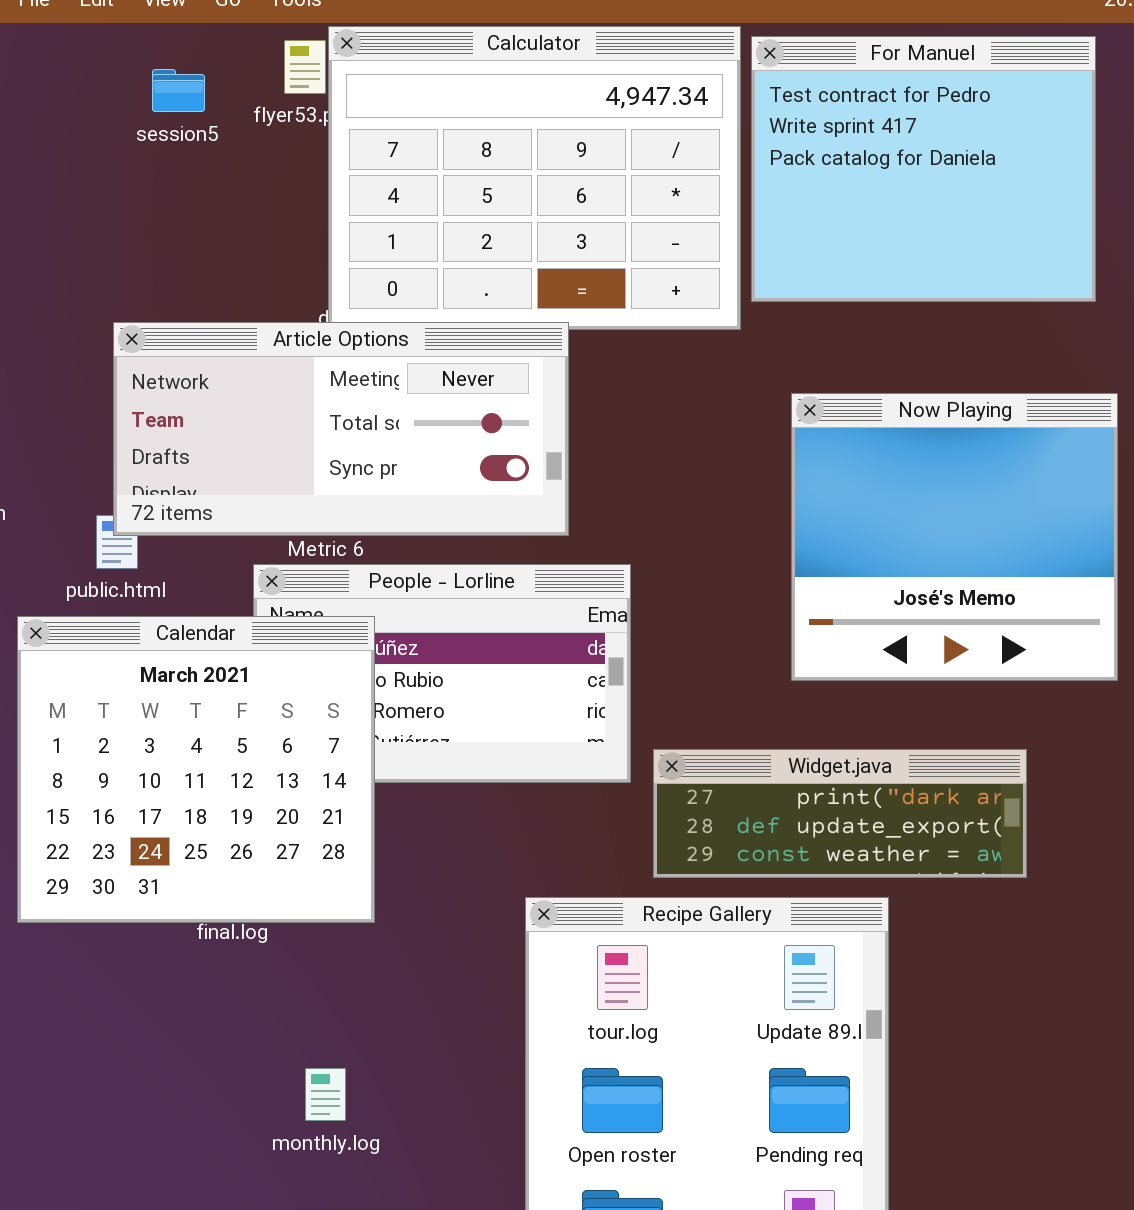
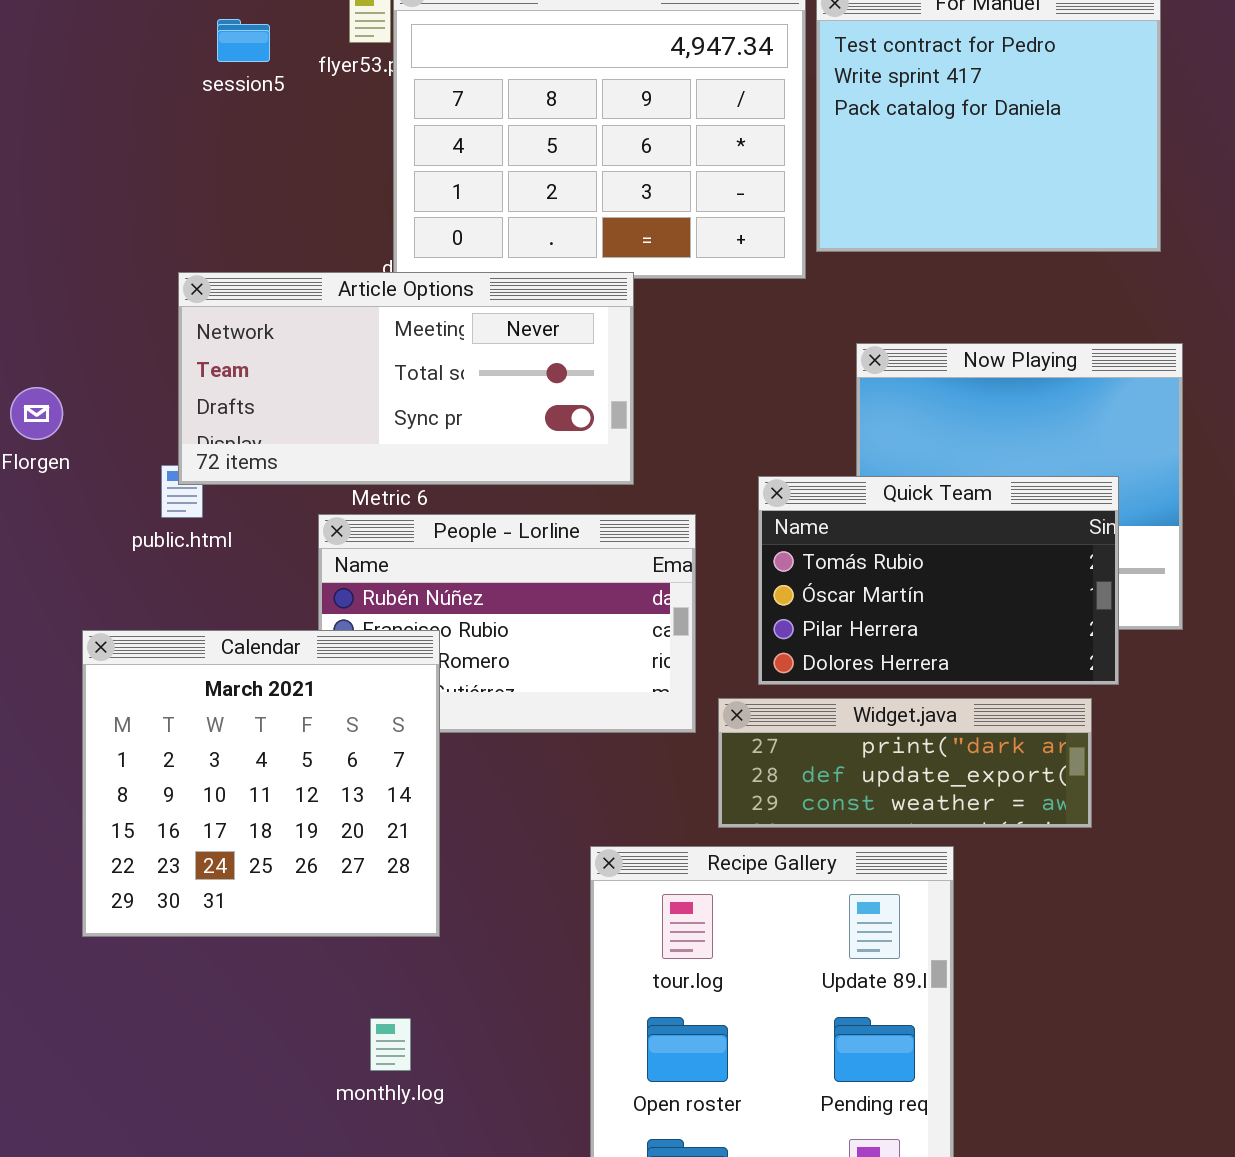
Quick Team: none -> [758,476,1119,685], opened
Calendar: [17,616,375,923] -> [82,630,440,937], moved

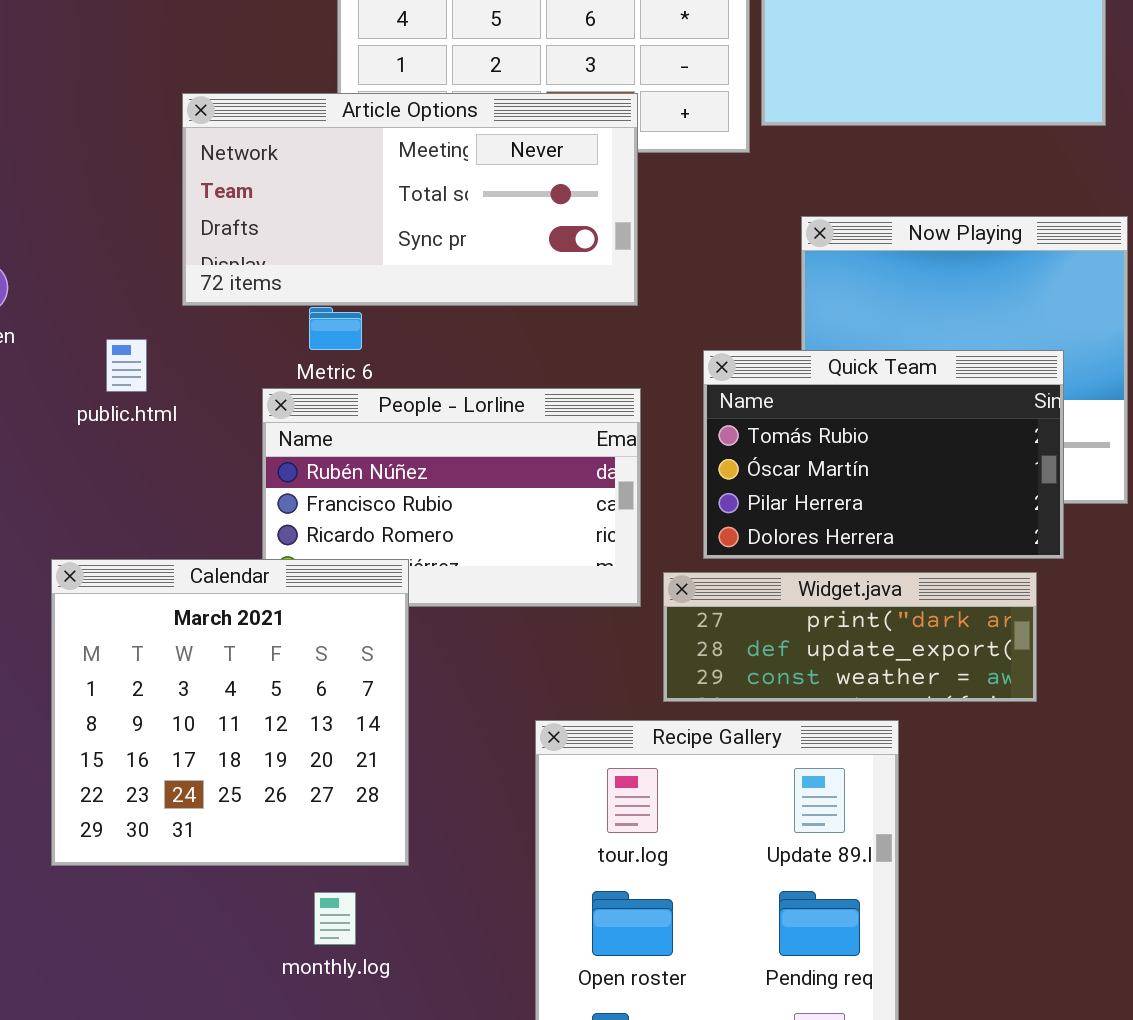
Article Options: [178,272,634,485] -> [182,93,638,306], moved
Calendar: [82,630,440,937] -> [51,559,409,866], moved

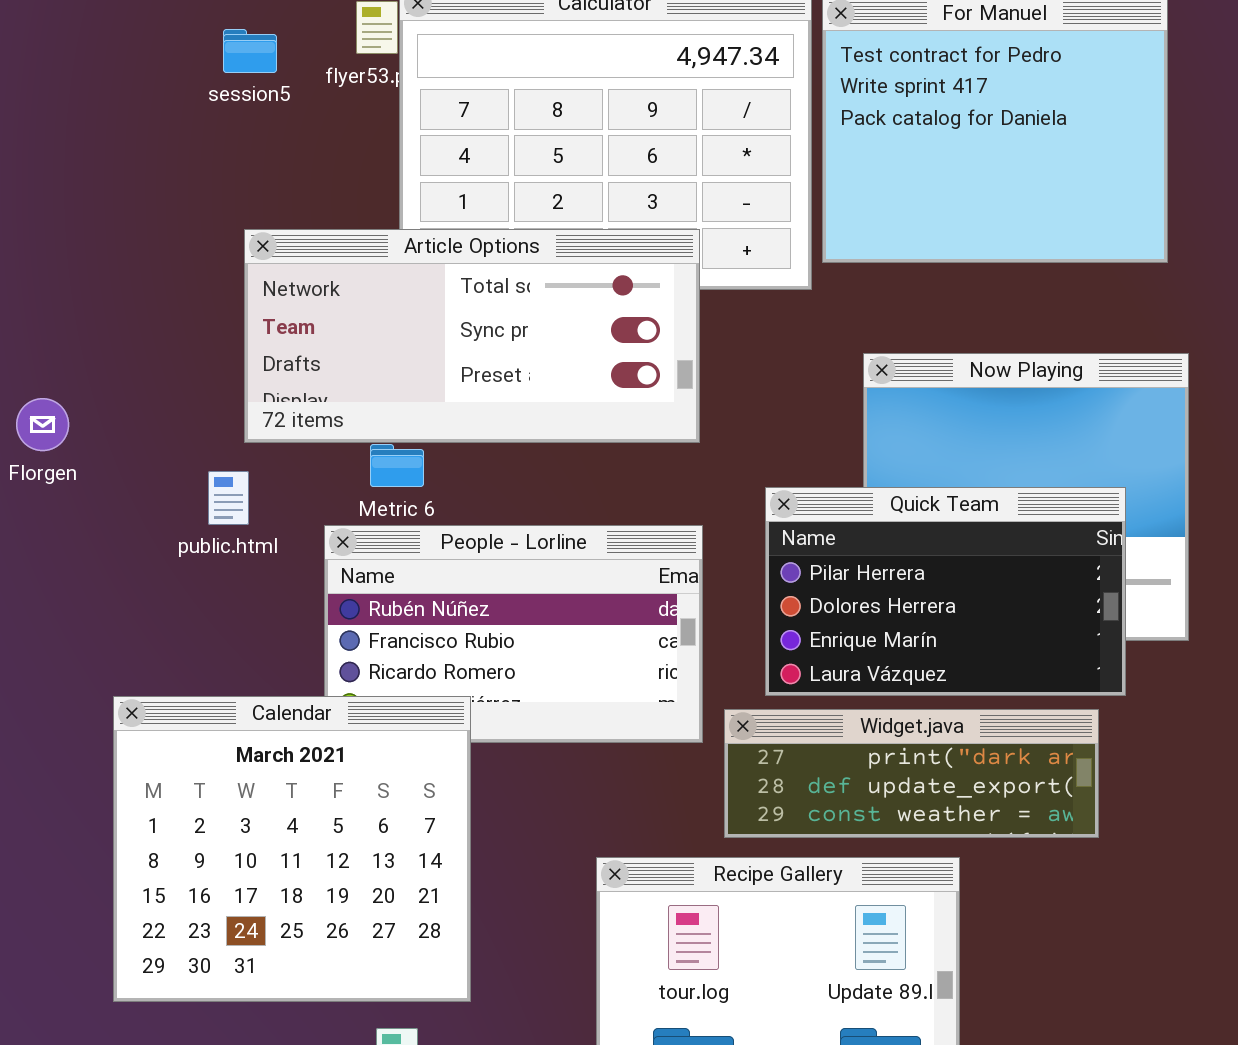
Article Options: [182,93,638,306] -> [244,229,700,443], scrolled down 1 row
public.html: [106,339,147,392] -> [208,471,249,525], moved
Quick Team: [703,350,1064,559] -> [765,487,1126,696], scrolled down 2 rows

